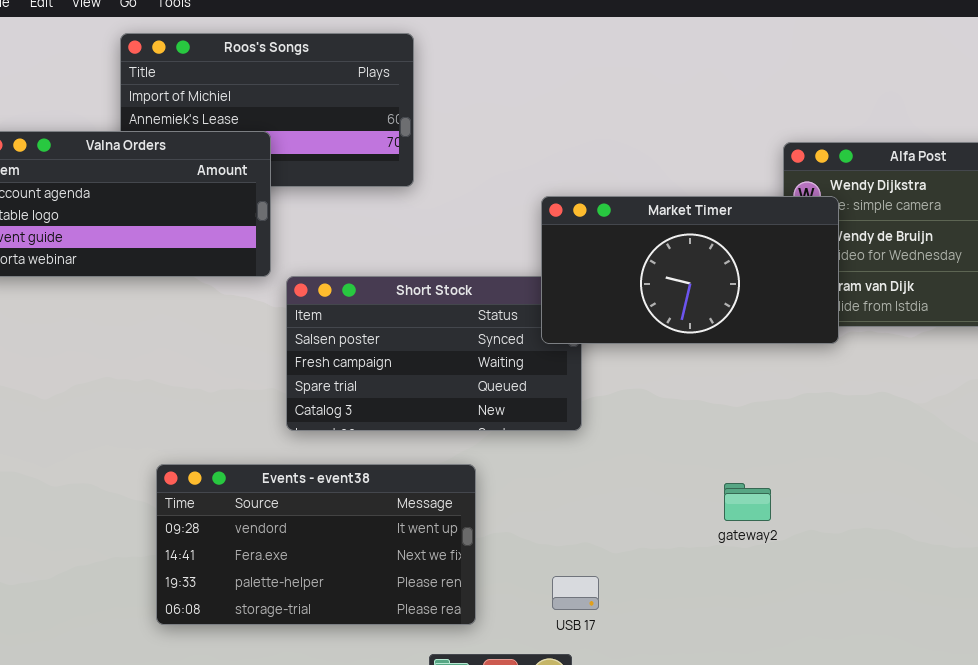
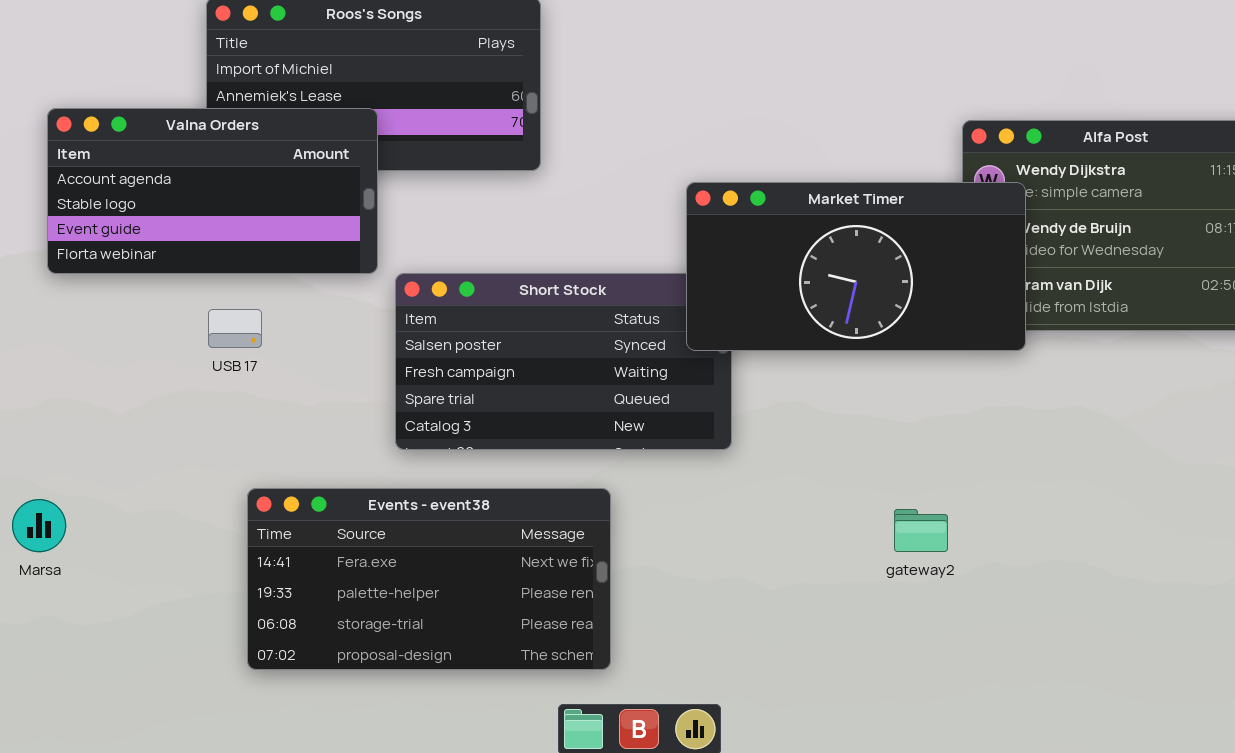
Events - event38: [156,464,476,625] -> [247,488,611,670], scrolled down 1 row
USB 17: [552,576,599,610] -> [208,309,262,348], moved

